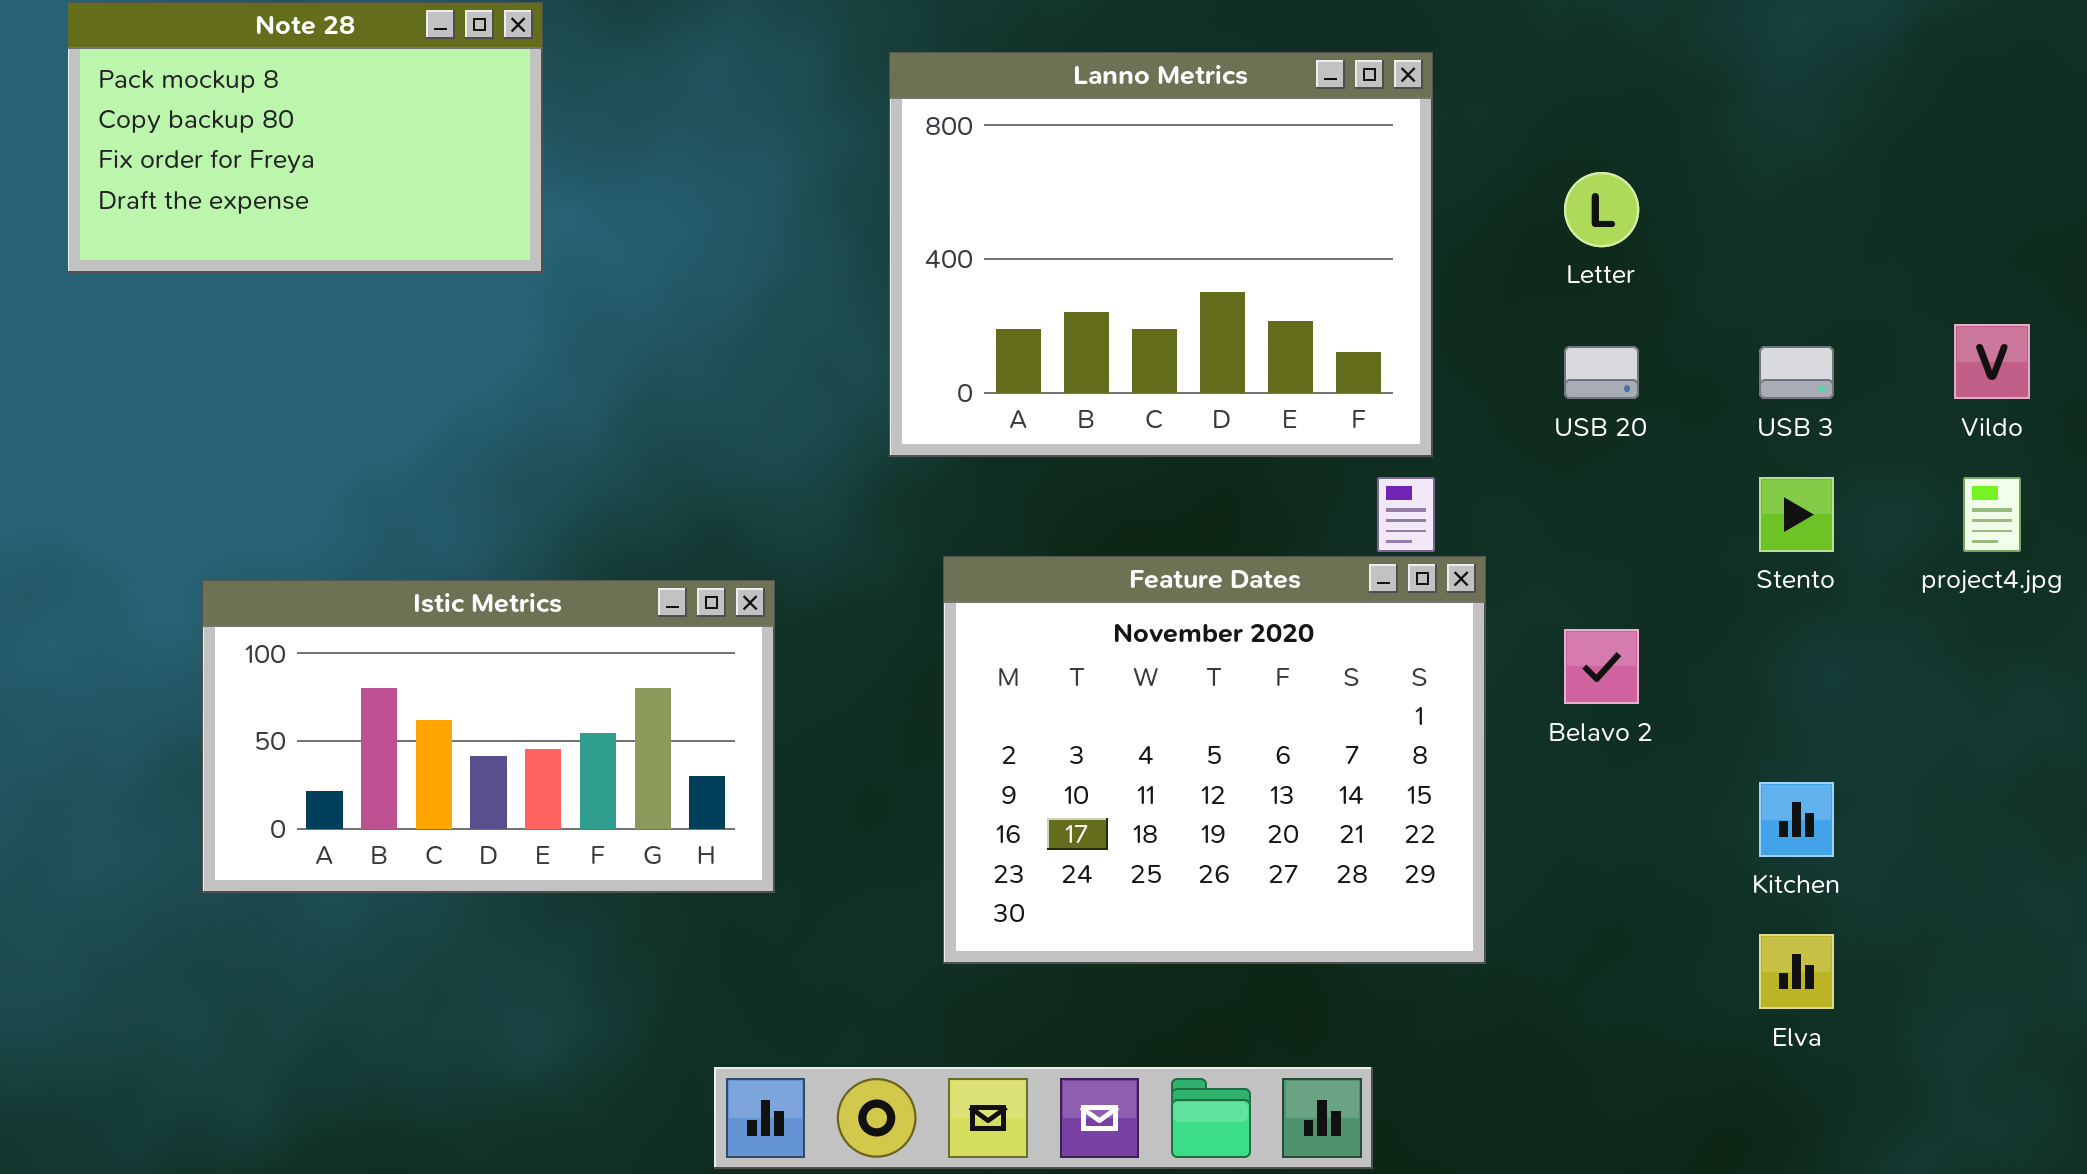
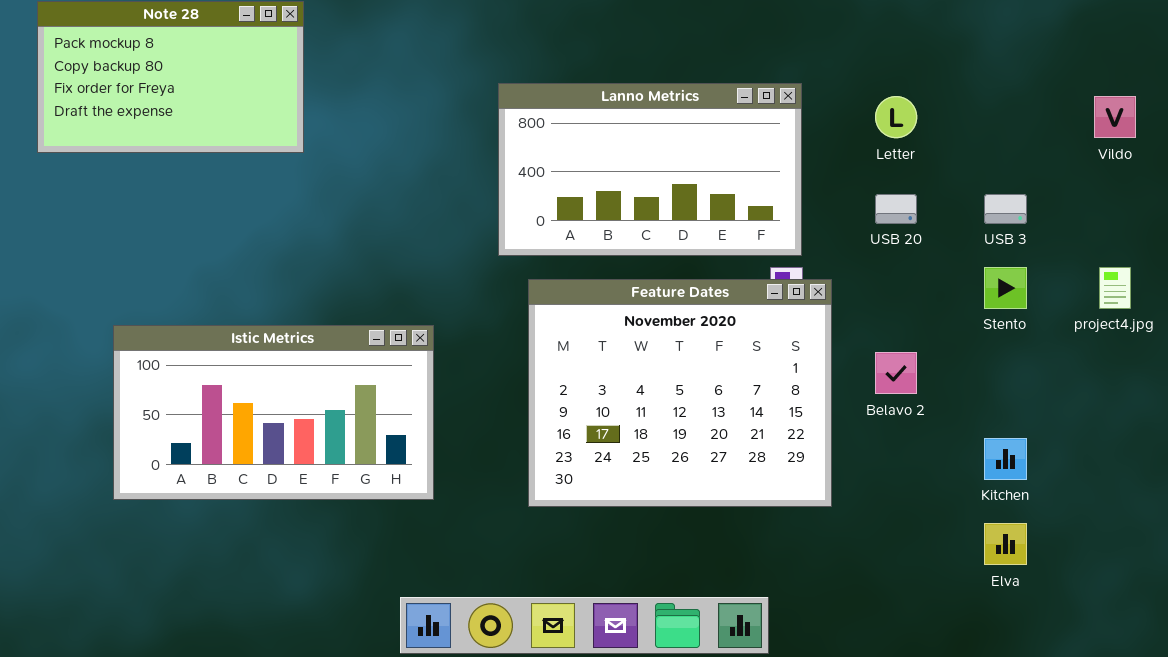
Lanno Metrics: [889,52,1433,457] -> [498,83,802,256], resized
Vildo: [1954,324,2030,399] -> [1094,96,1136,138], moved
Feature Dates: [943,556,1486,964] -> [528,279,832,507], moved

